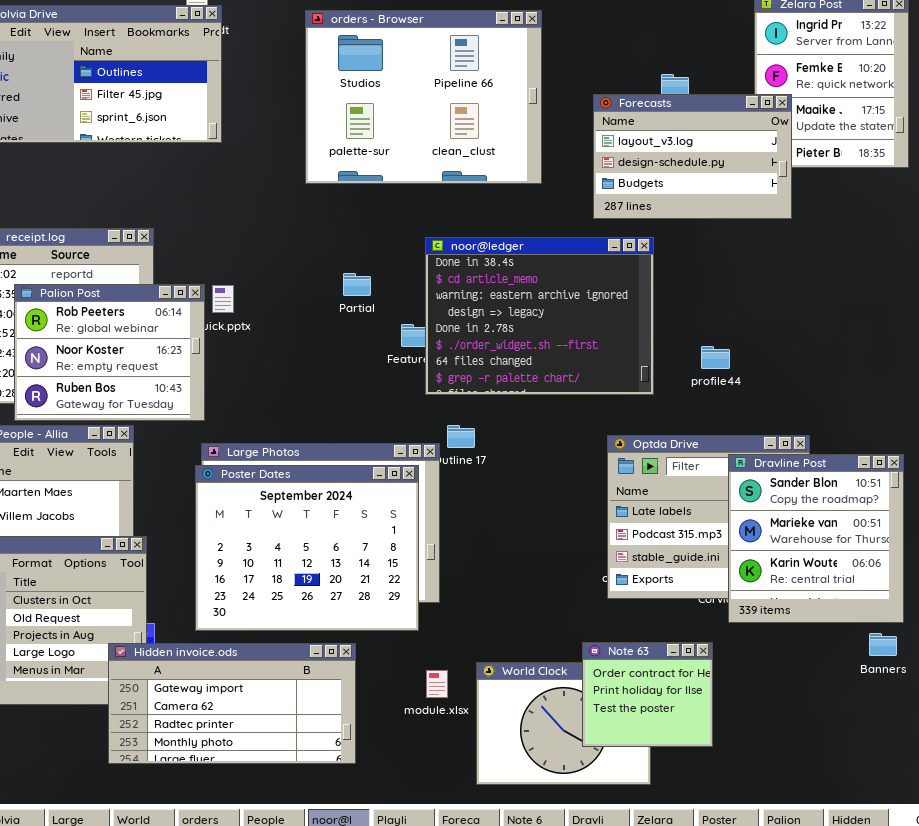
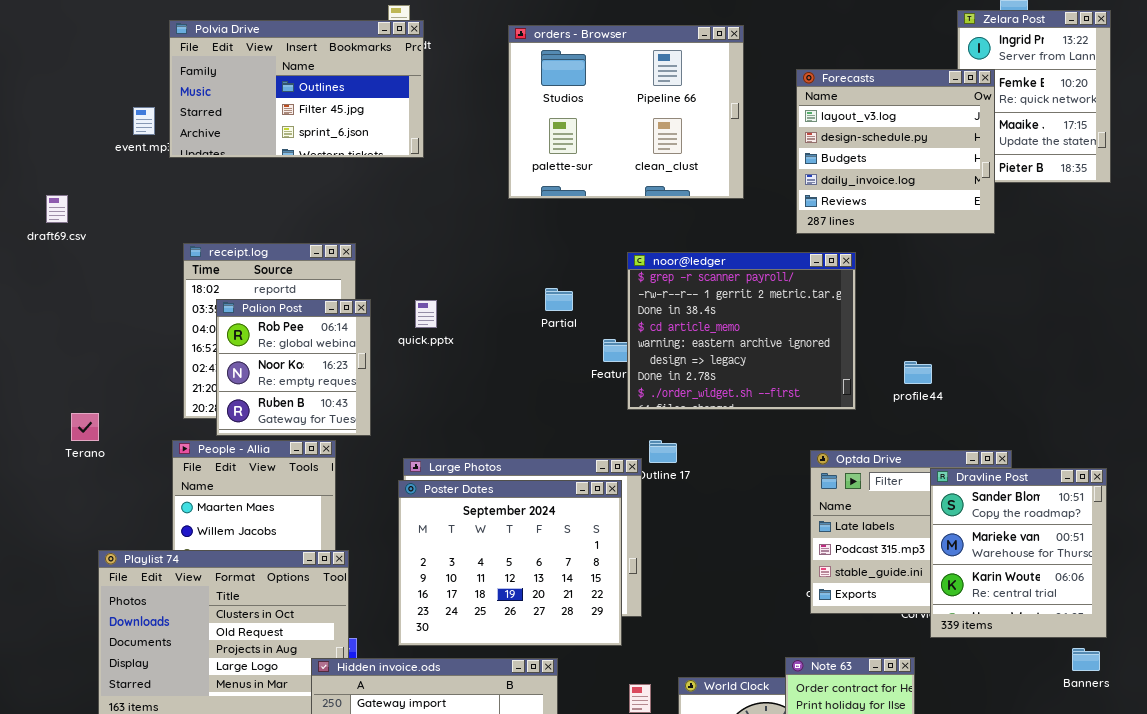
Forecasts: [593,94,792,219] -> [796,69,995,234], resized
noor@ledger: [425,237,654,395] -> [627,252,856,410], scrolled up 2 rows
Palion Post: [14,284,205,421] -> [216,299,371,436], resized

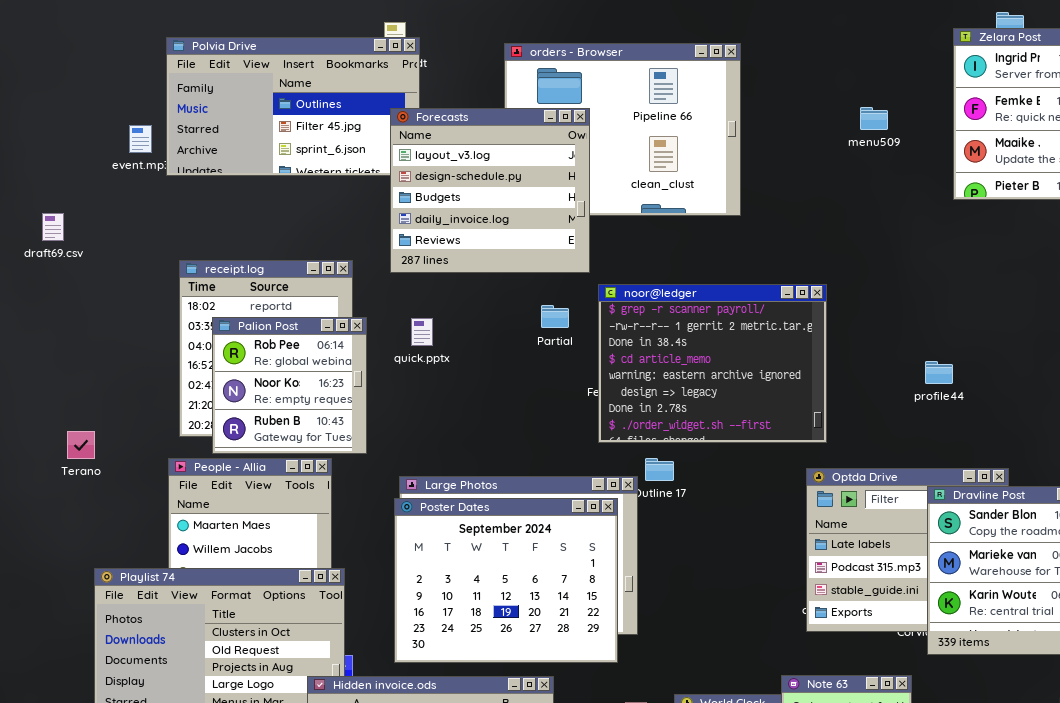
Forecasts: [796,69,995,234] -> [390,108,590,273], moved
noor@ledger: [627,252,856,410] -> [598,284,827,443], moved
profile44: [904,361,932,384] -> [925,361,953,384], moved

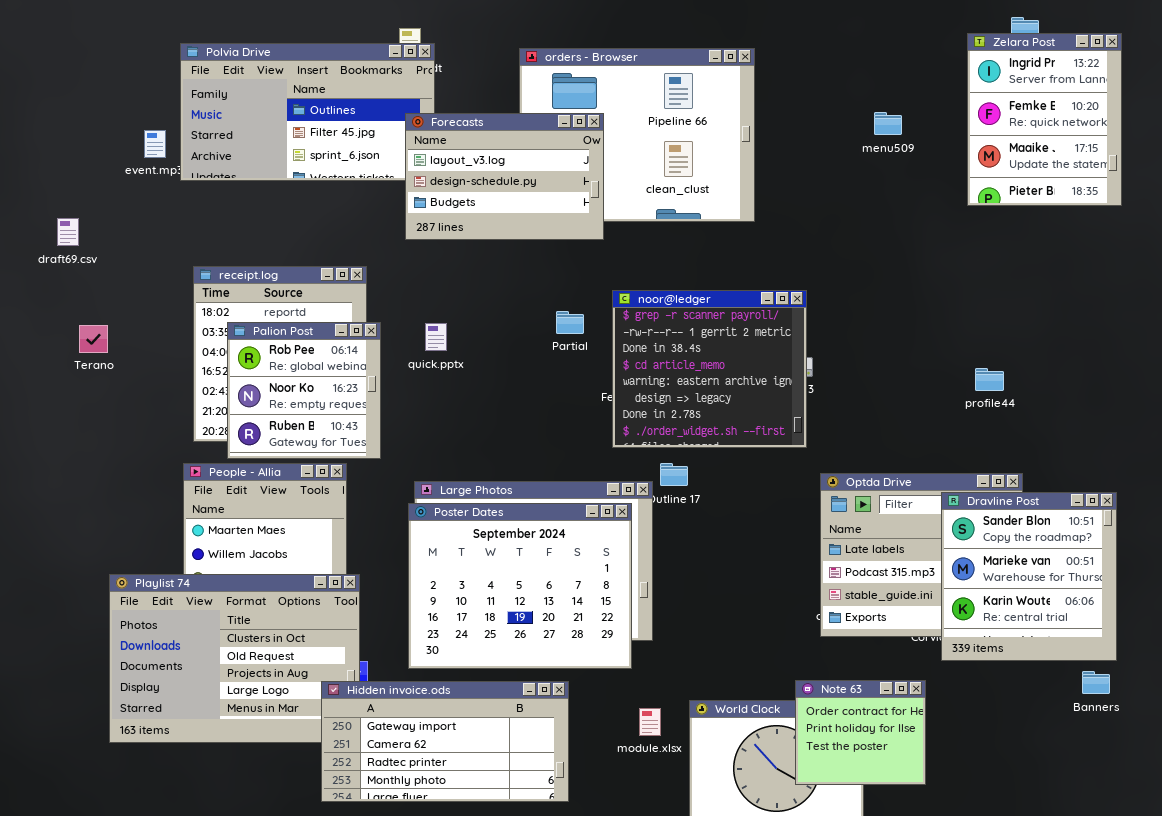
Forecasts: [390,108,590,273] -> [405,113,604,240], resized
noor@ledger: [598,284,827,443] -> [612,290,807,448], resized
profile44: [925,361,953,384] -> [975,368,1004,391], moved
Terano: [67,431,95,459] -> [79,325,108,353], moved

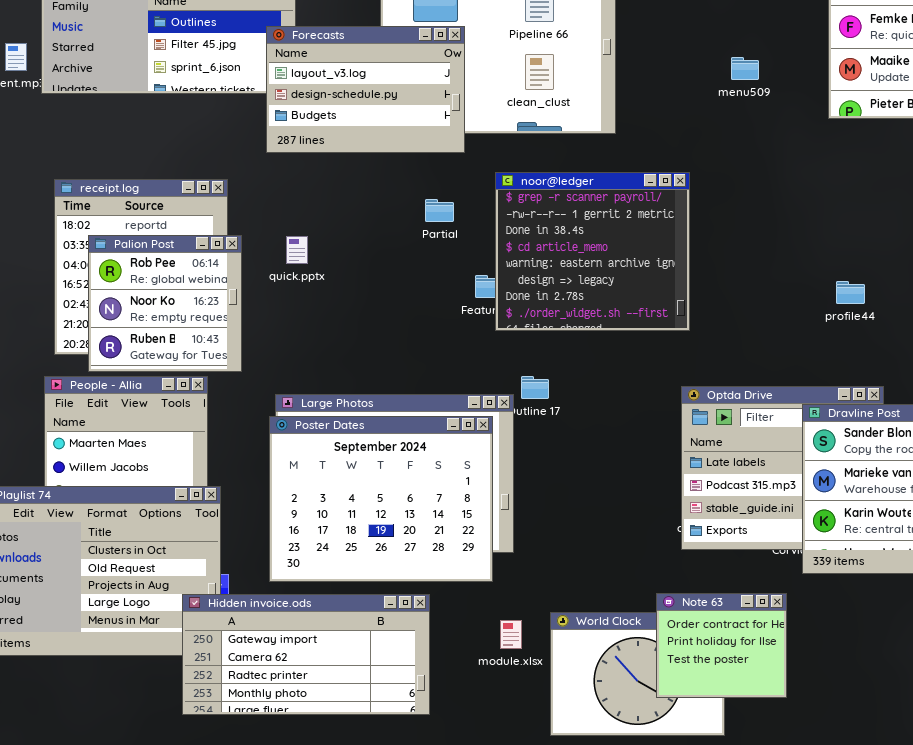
menu509: [874,112,902,135] -> [731,57,759,80], moved
noor@ledger: [612,290,807,448] -> [495,172,690,331], moved
Partial: [556,311,584,334] -> [425,199,454,222], moved

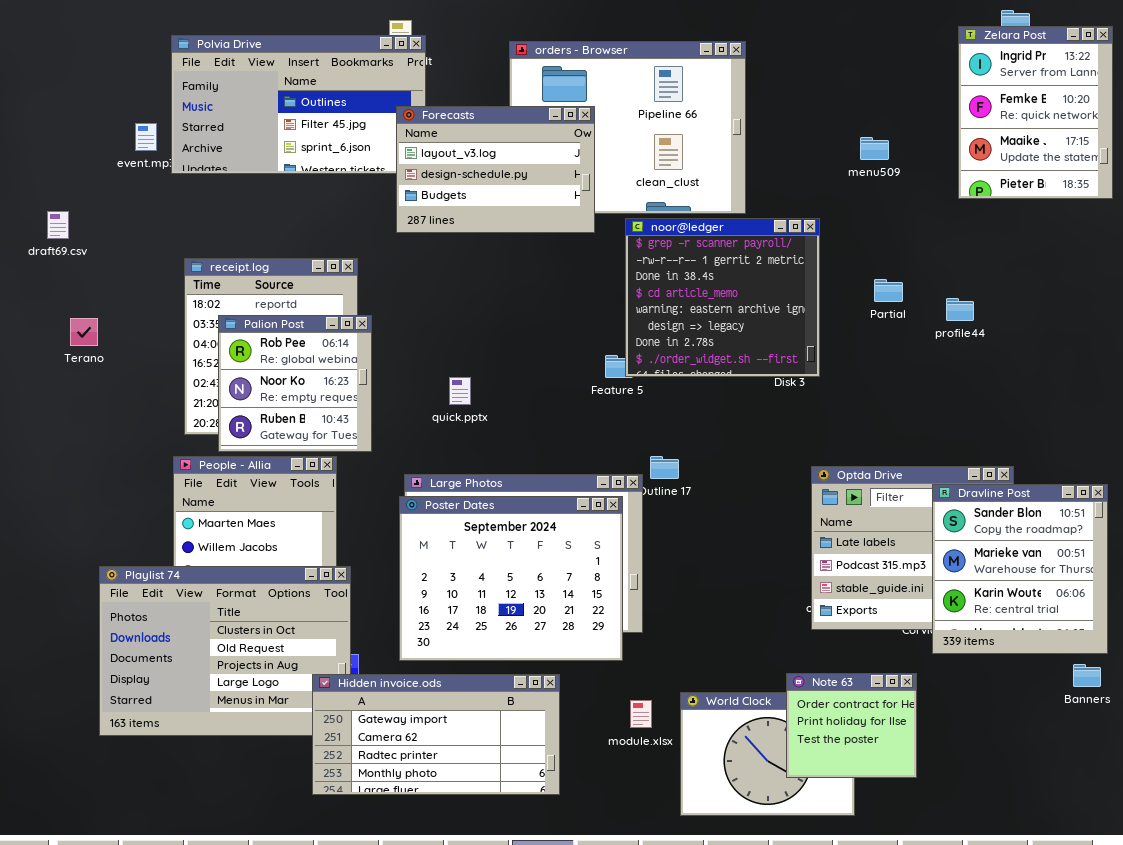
noor@ledger: [495,172,690,331] -> [625,218,820,377], moved
Partial: [425,199,454,222] -> [874,279,903,302], moved
quick.pptx: [286,236,308,264] -> [449,377,471,405], moved
profile44: [836,281,865,304] -> [946,298,974,321], moved

